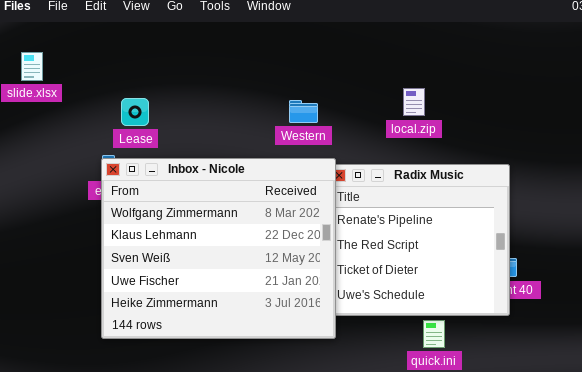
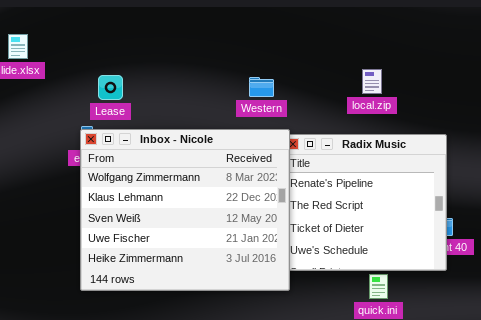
local.zip: [403,88,425,116] -> [362,69,382,94], moved

